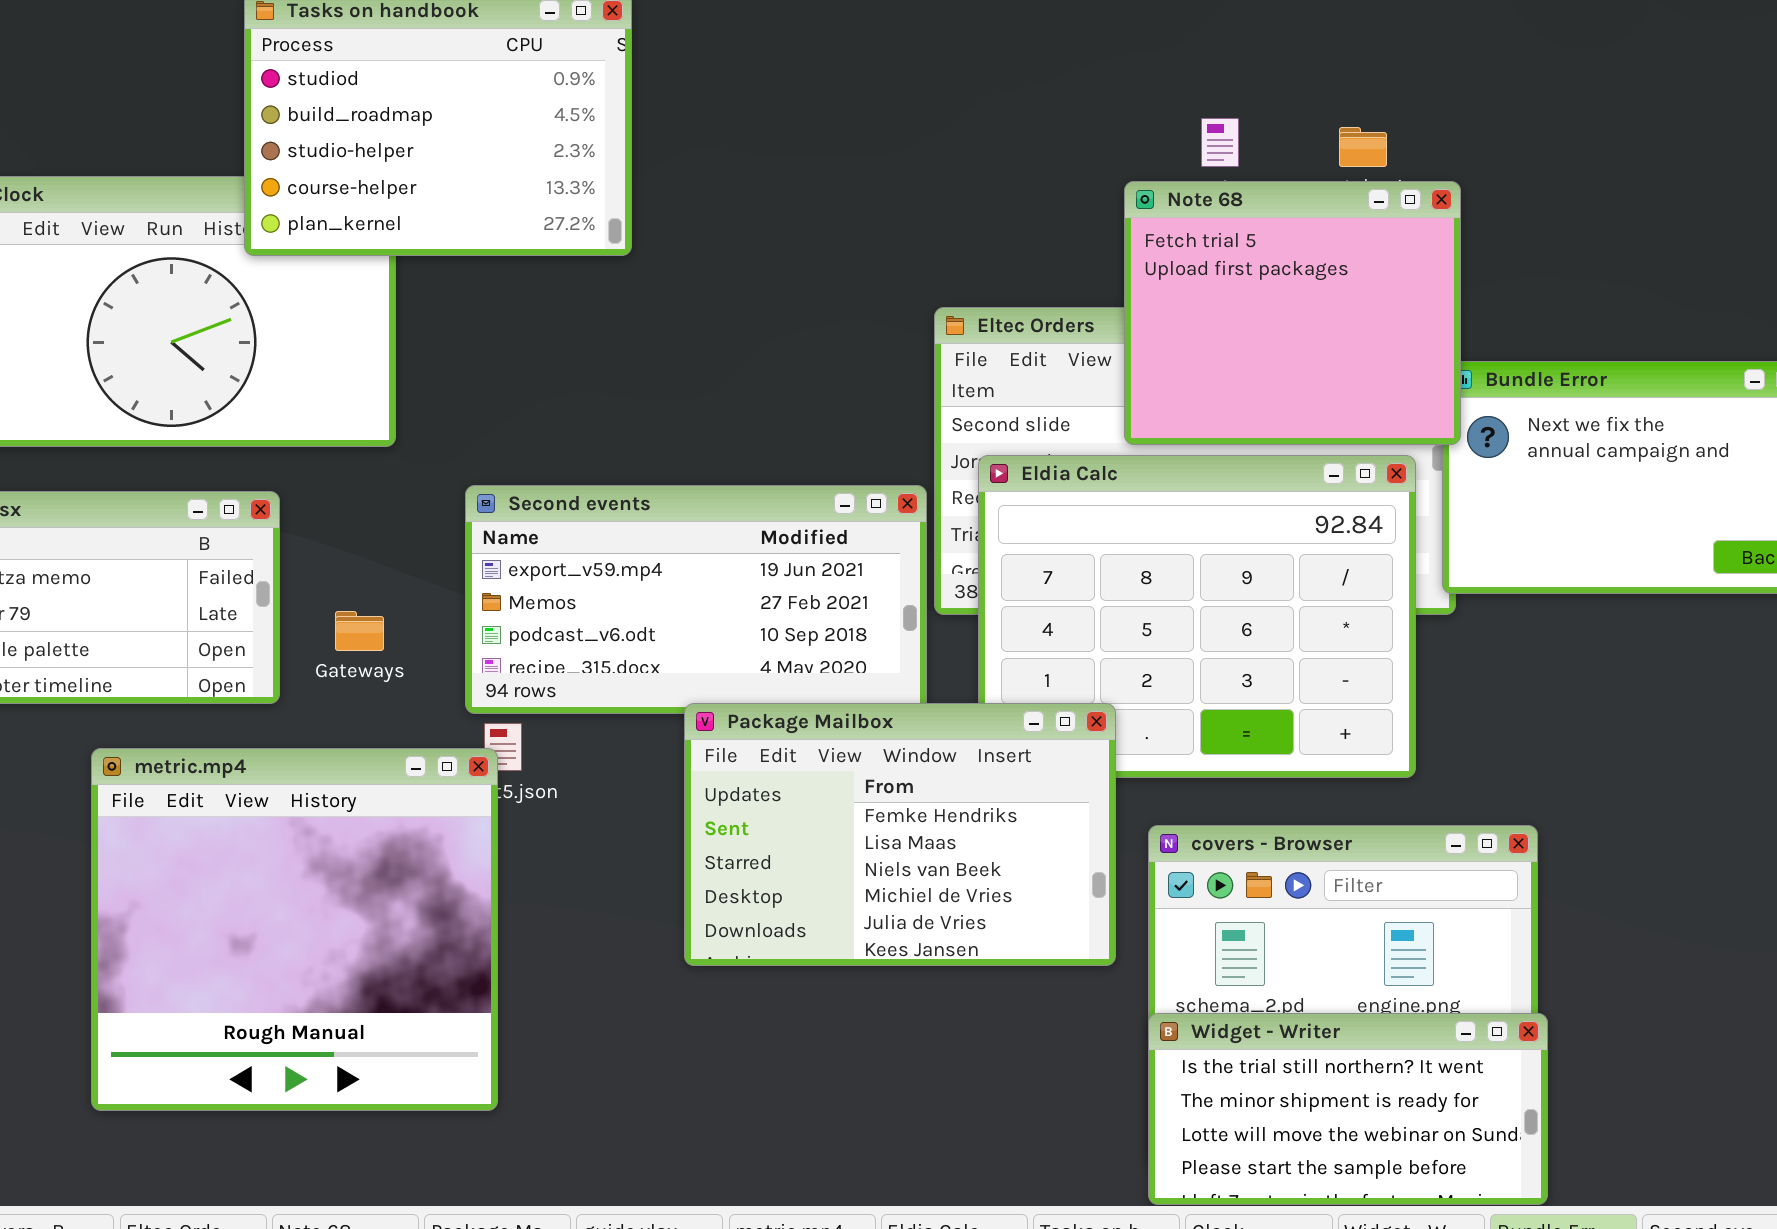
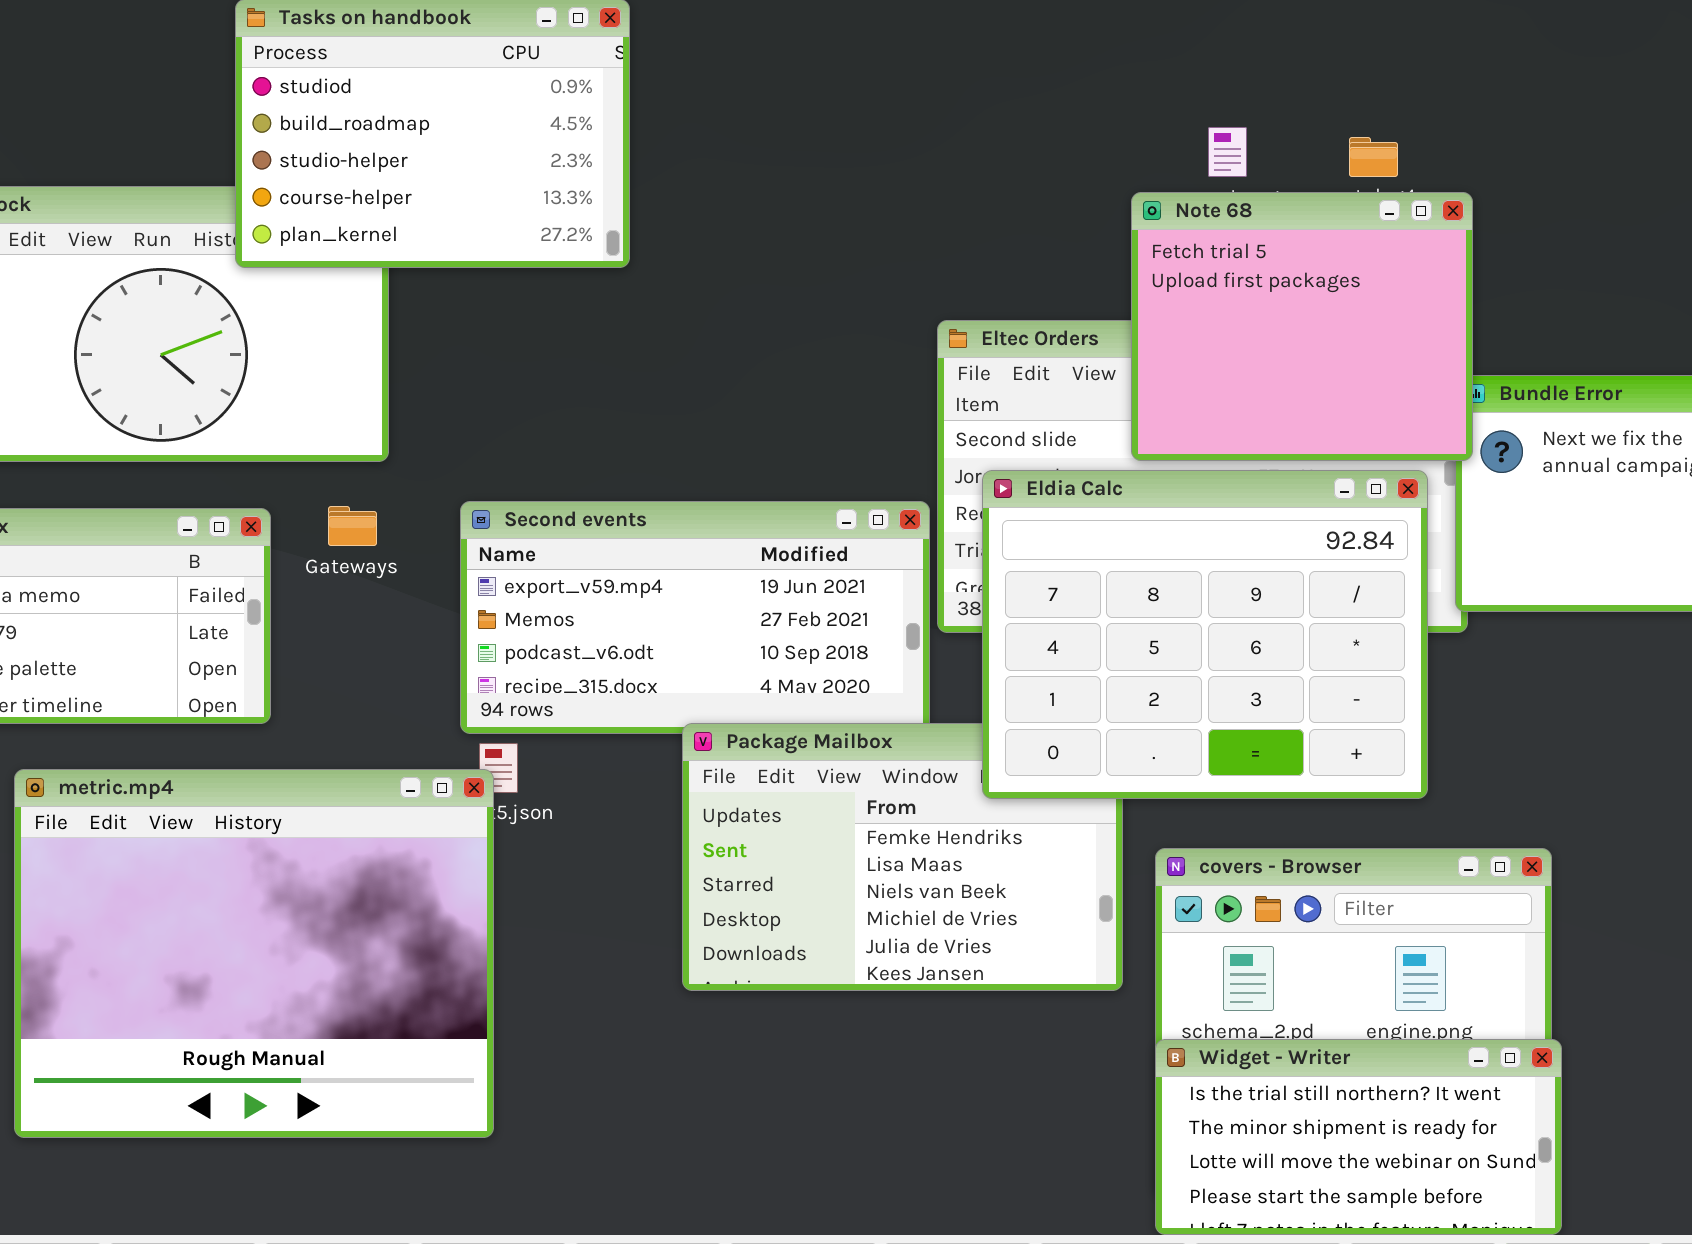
Eldia Calc: [978,455,1416,778] -> [982,470,1428,799], raised
Gateways: [335,611,384,651] -> [328,506,377,546], moved
metric.mp4: [91,748,498,1111] -> [14,769,494,1138], resized

